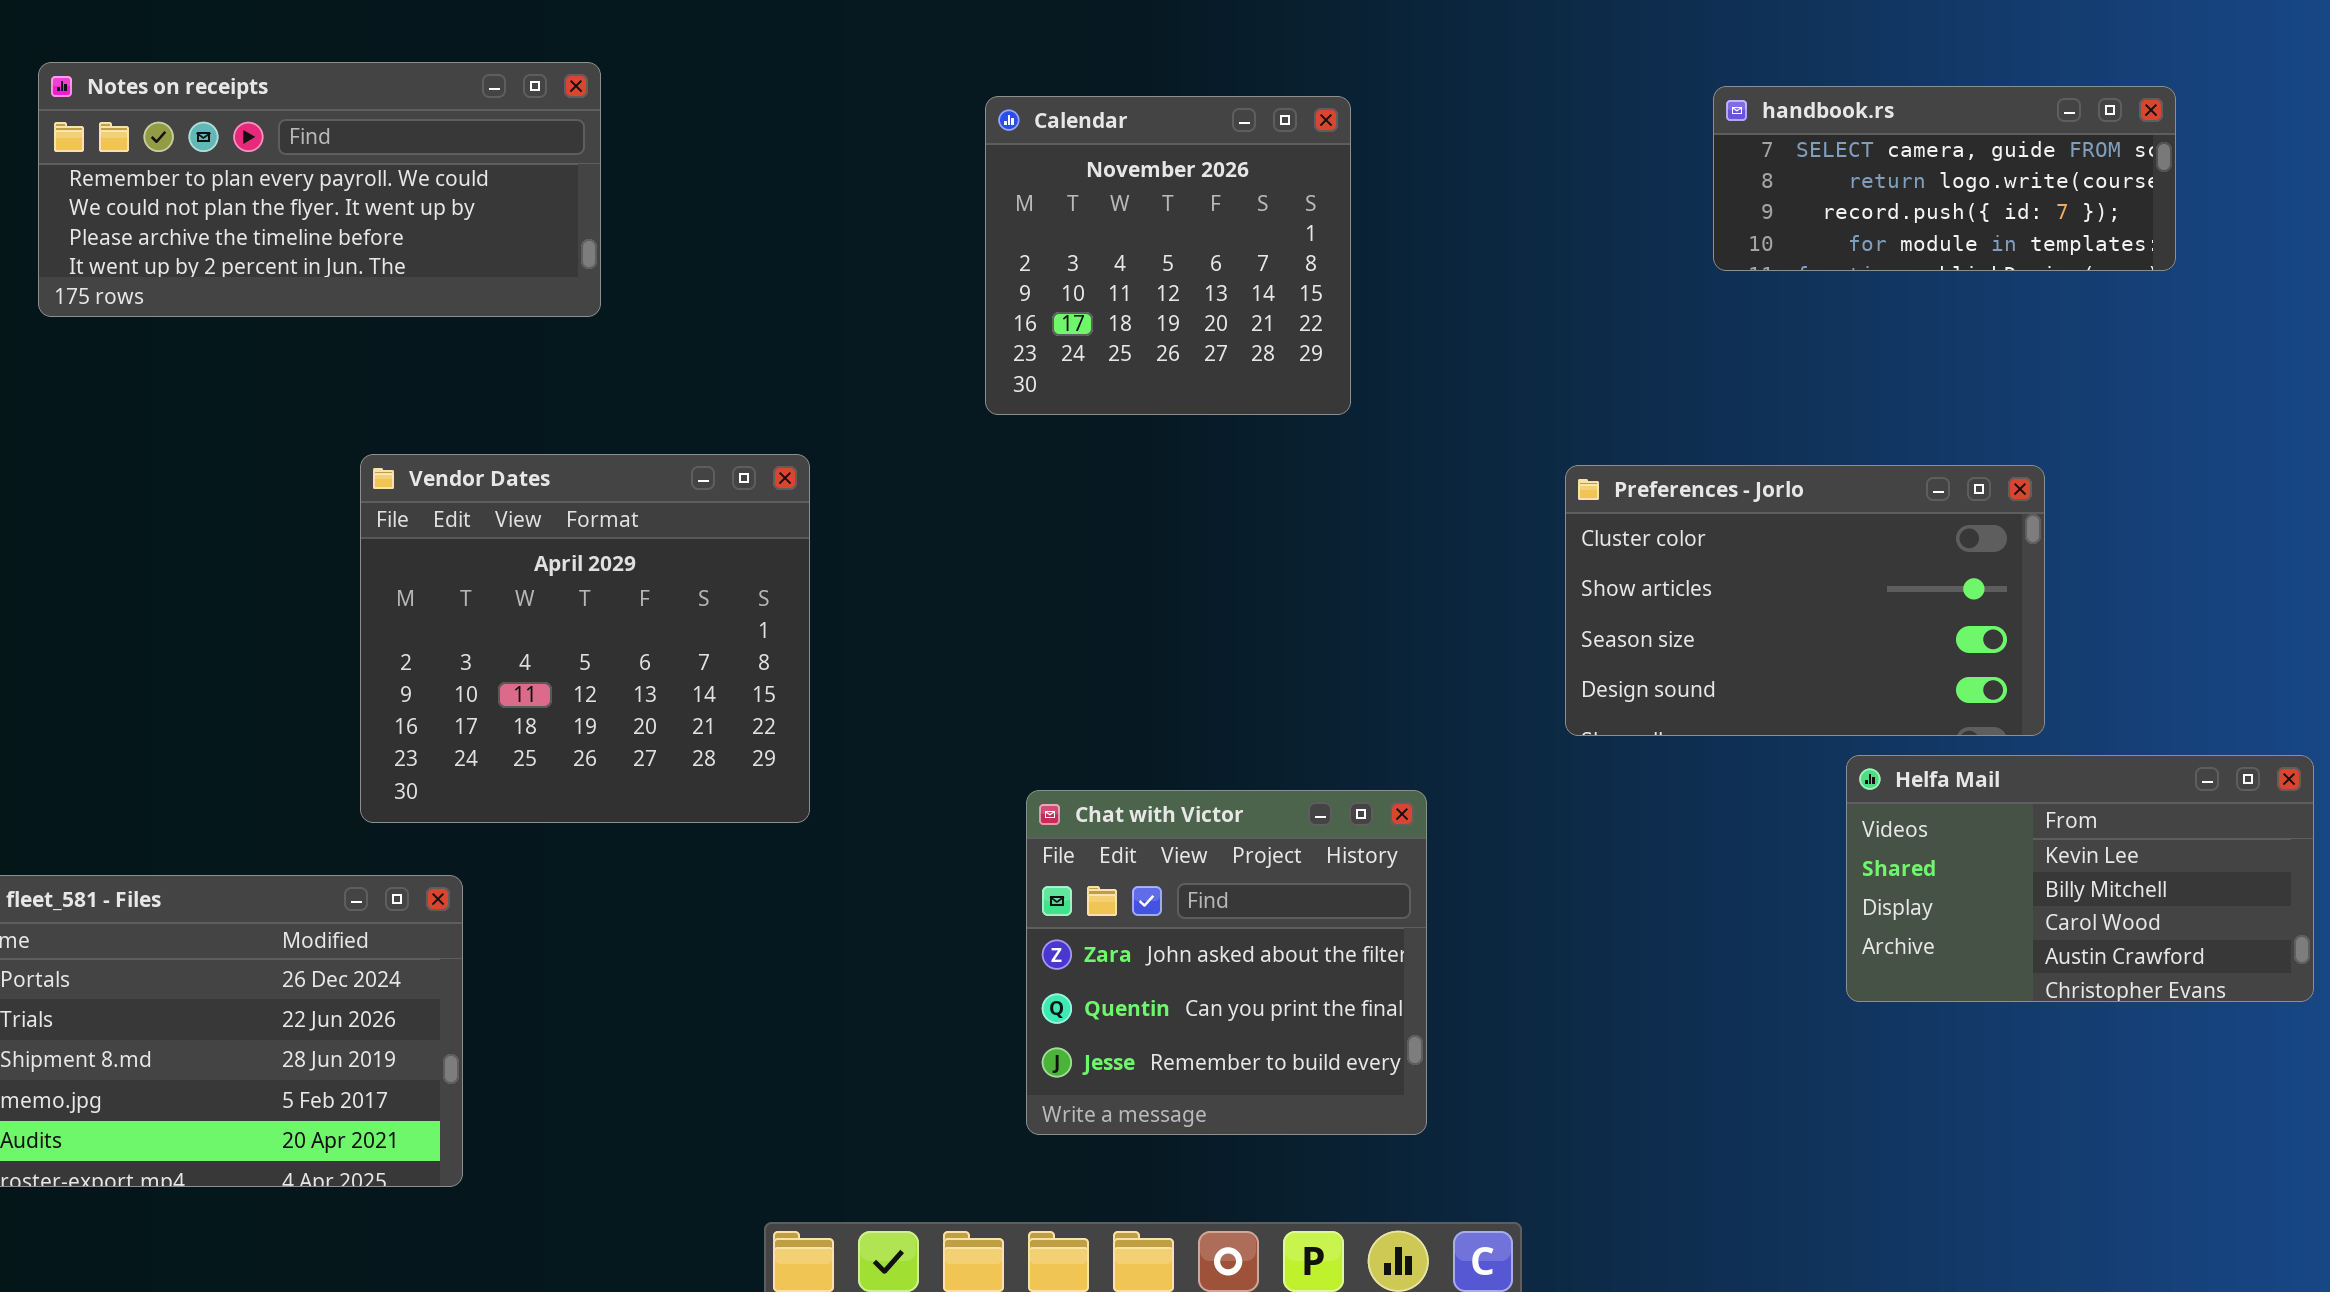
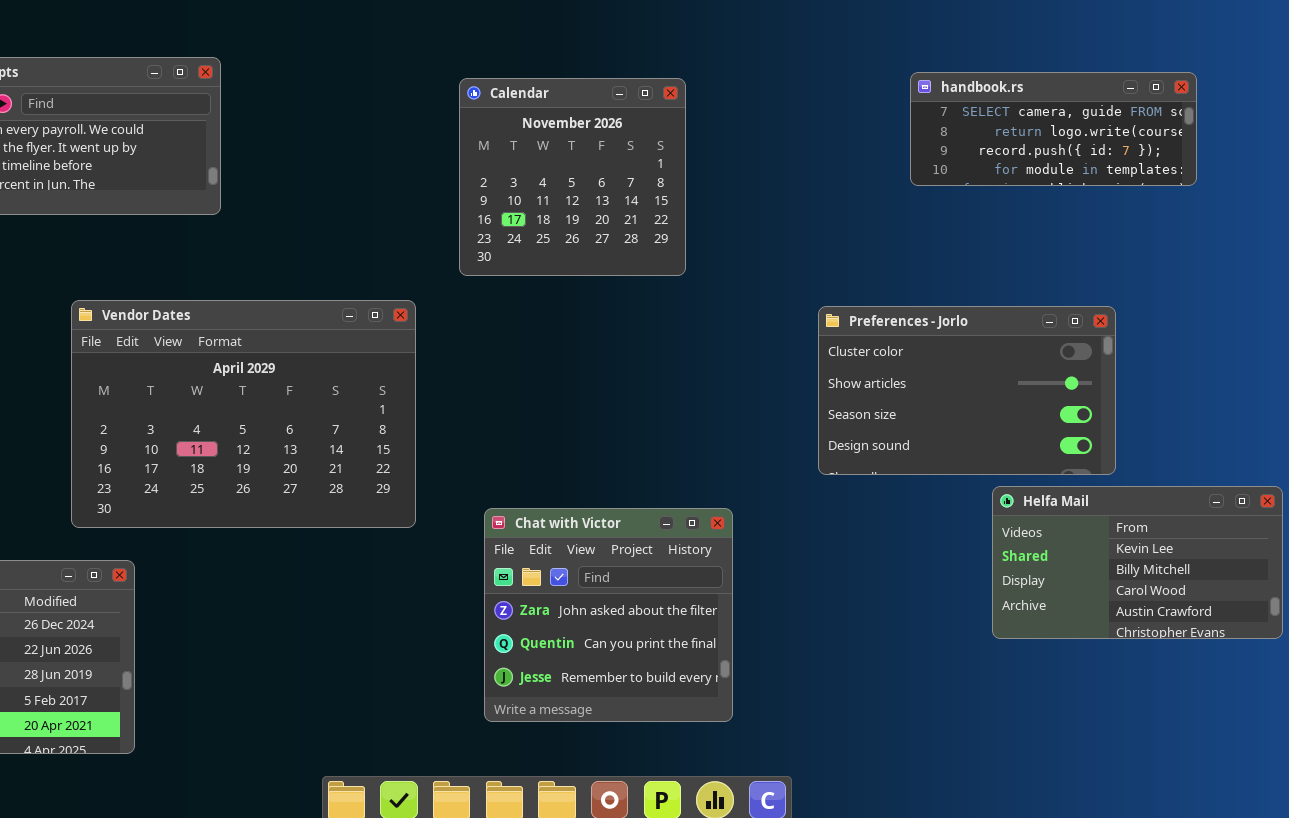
Vendor Dates: [360,454,810,823] -> [71,300,416,528], resized

